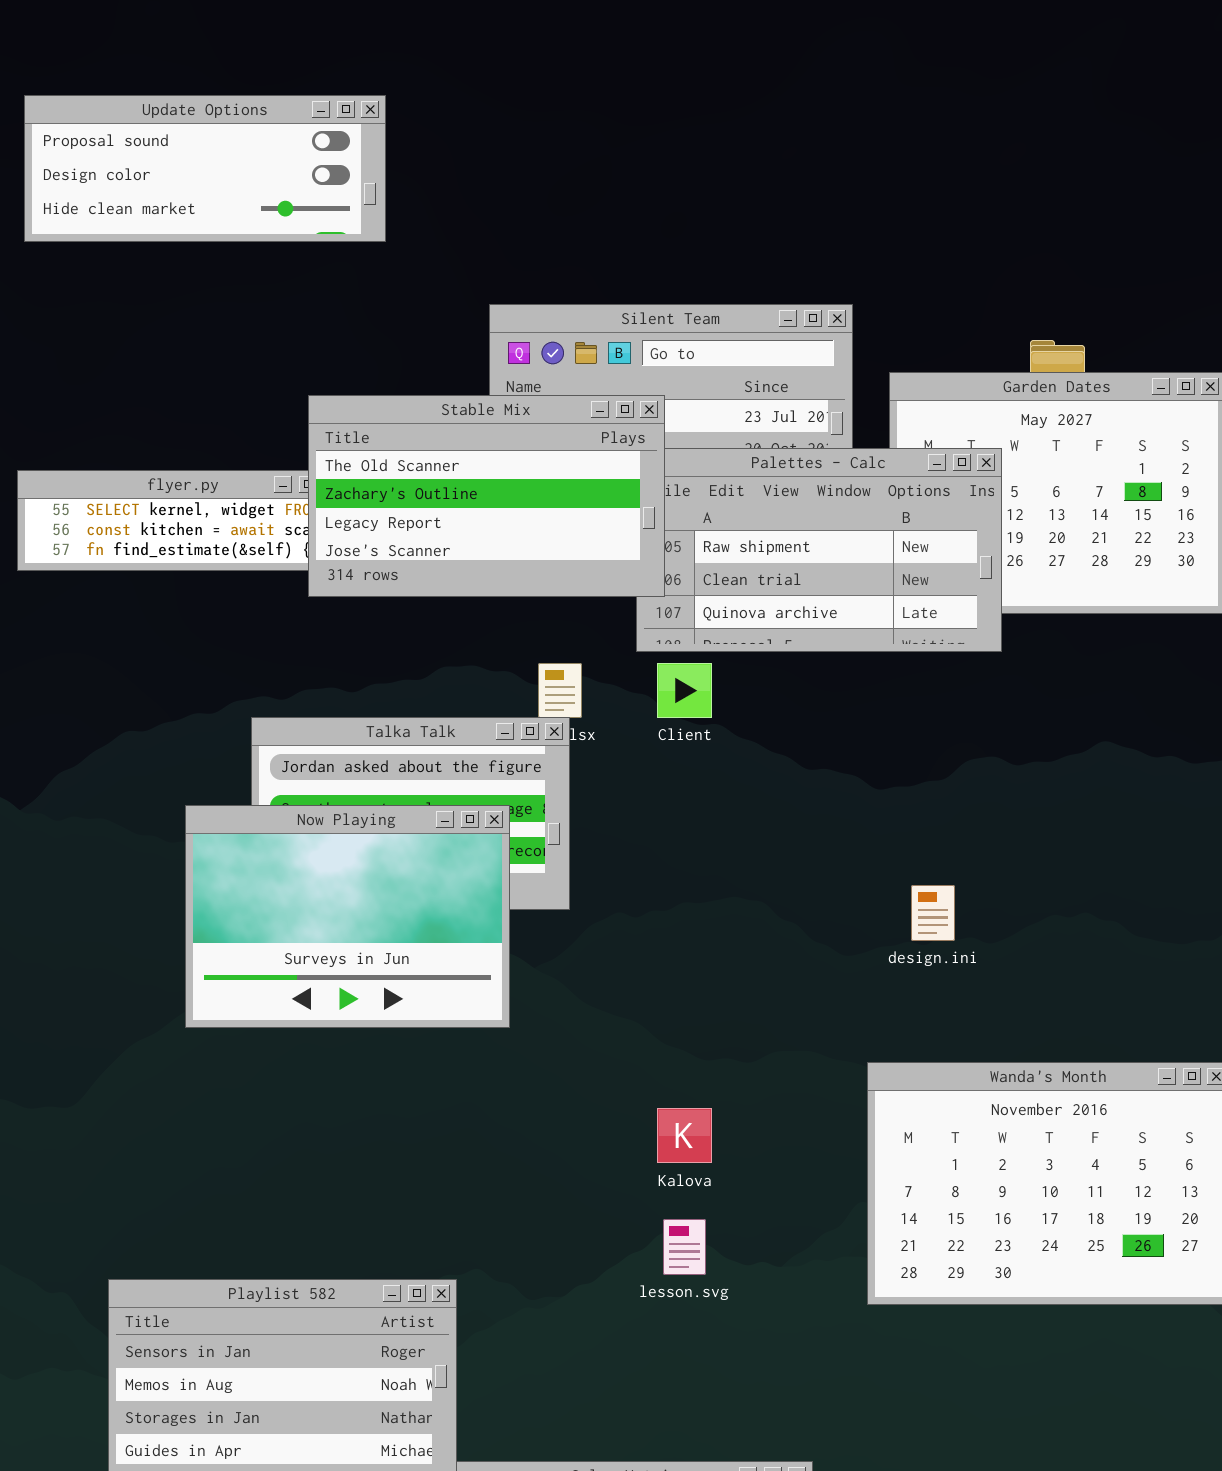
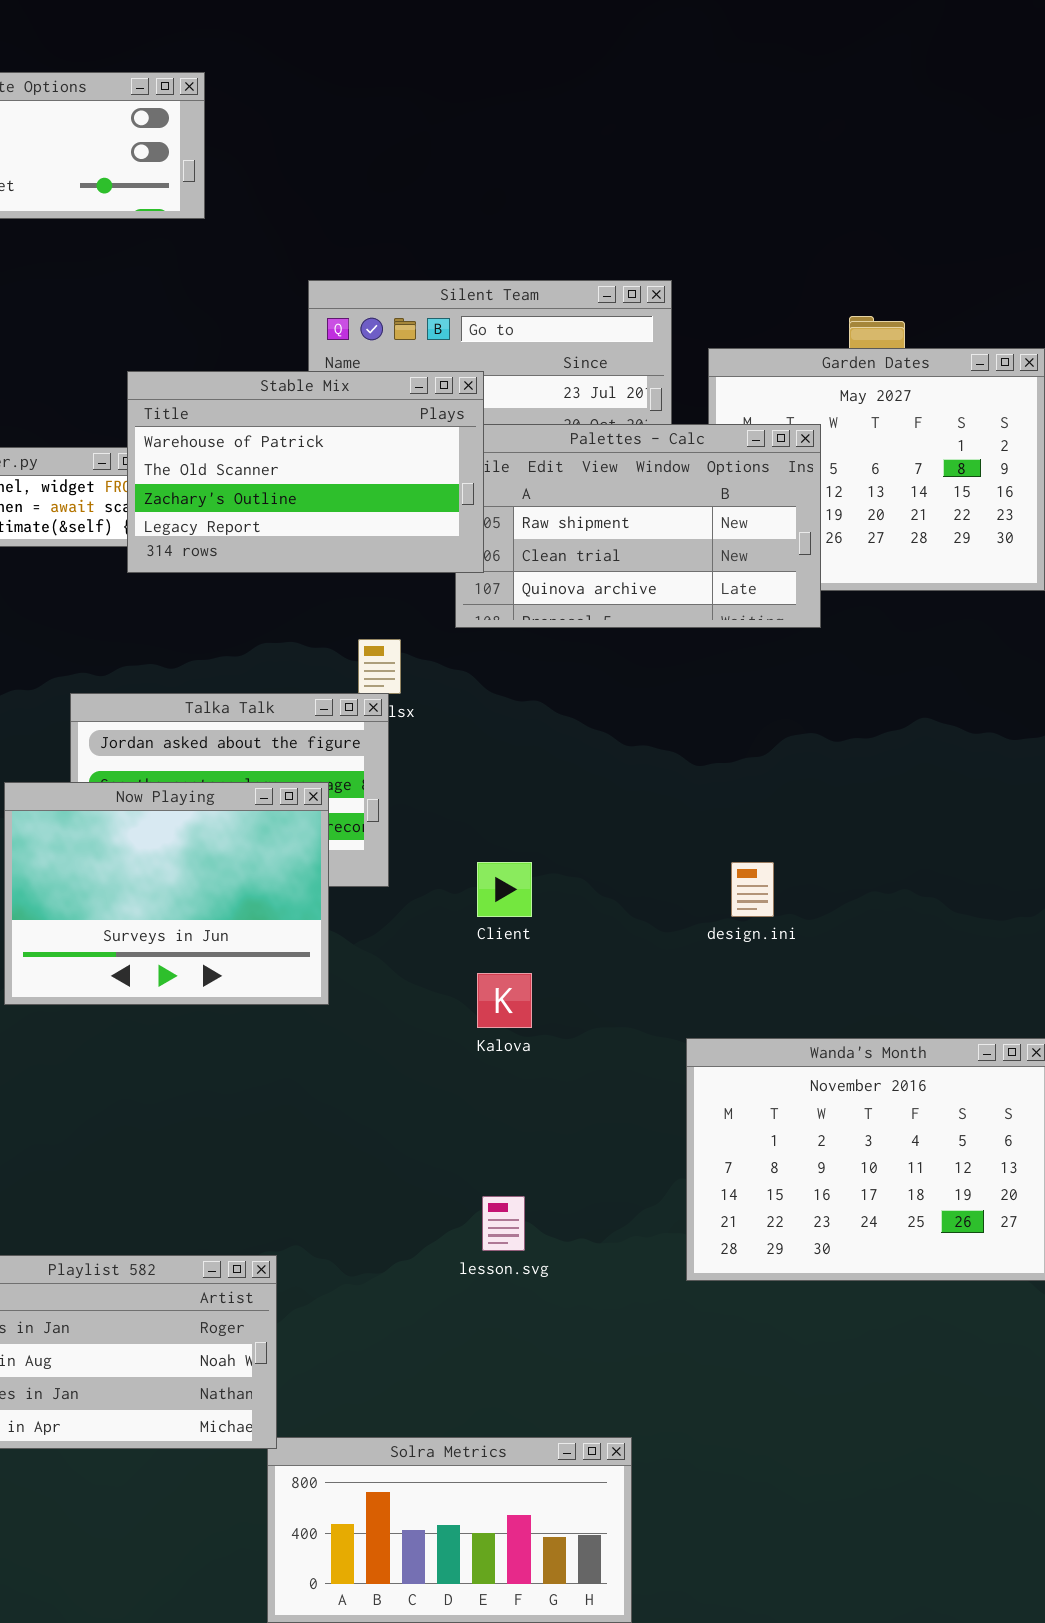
Stable Mix: [308,395,665,597] -> [127,371,484,573], scrolled up 1 row
Client: [657,663,712,718] -> [477,862,532,917], moved
Kalova: [657,1108,712,1163] -> [477,973,532,1028], moved

